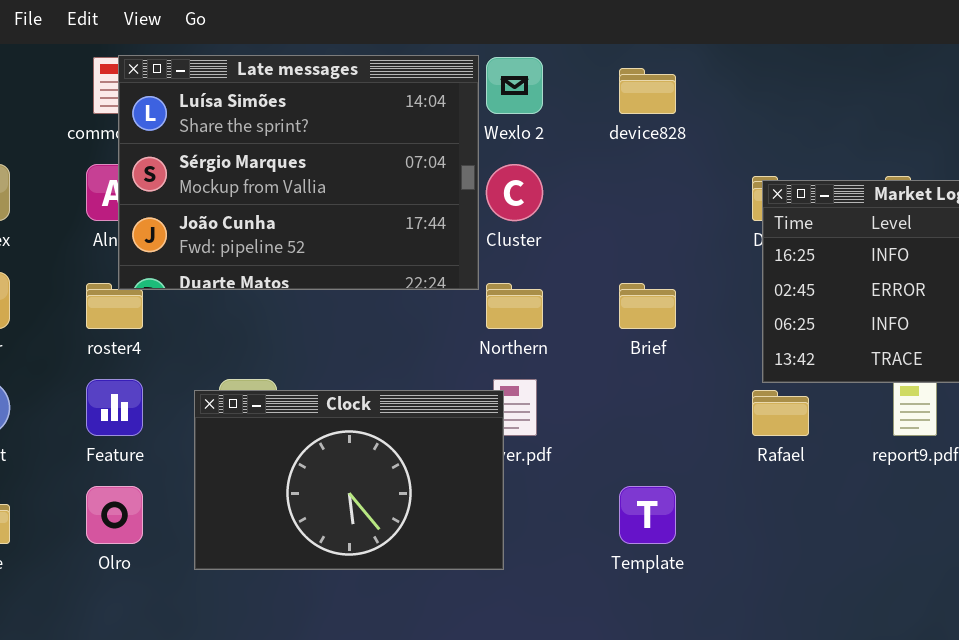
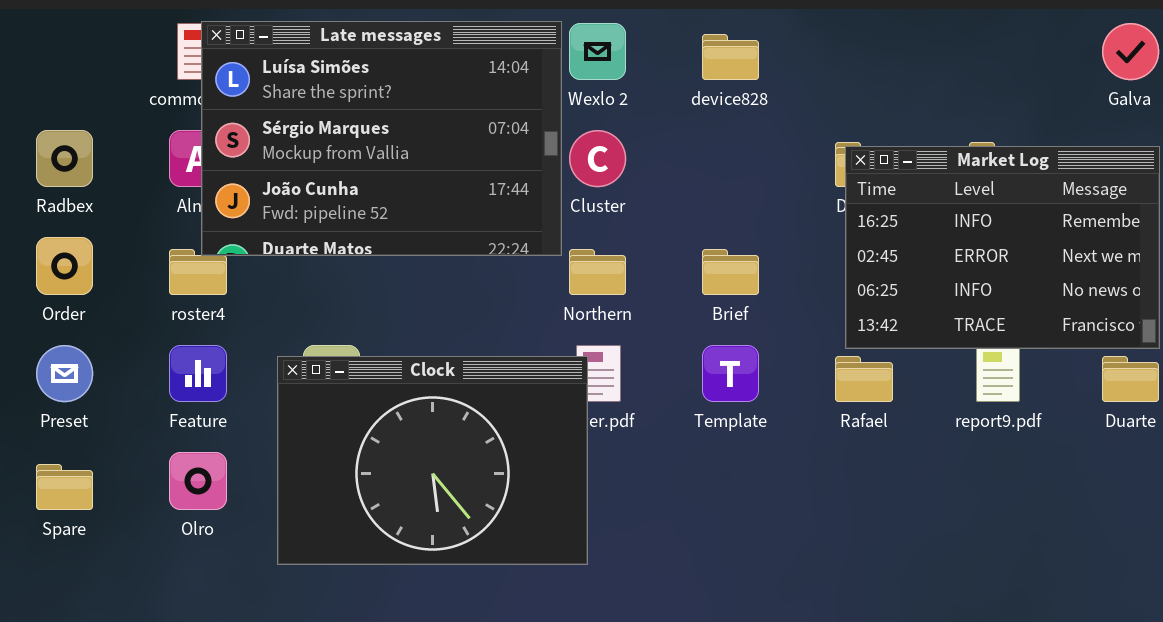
Clock: [194,390,504,570] -> [277,356,588,565], resized
Template: [619,486,676,544] -> [702,345,759,402], moved

